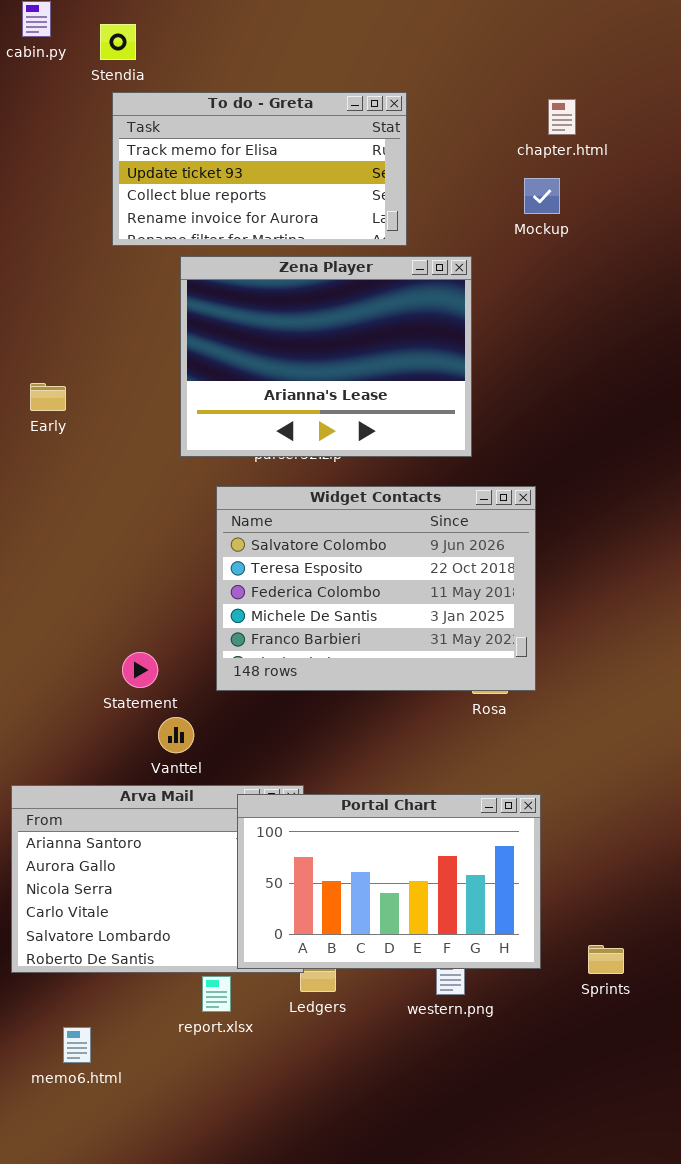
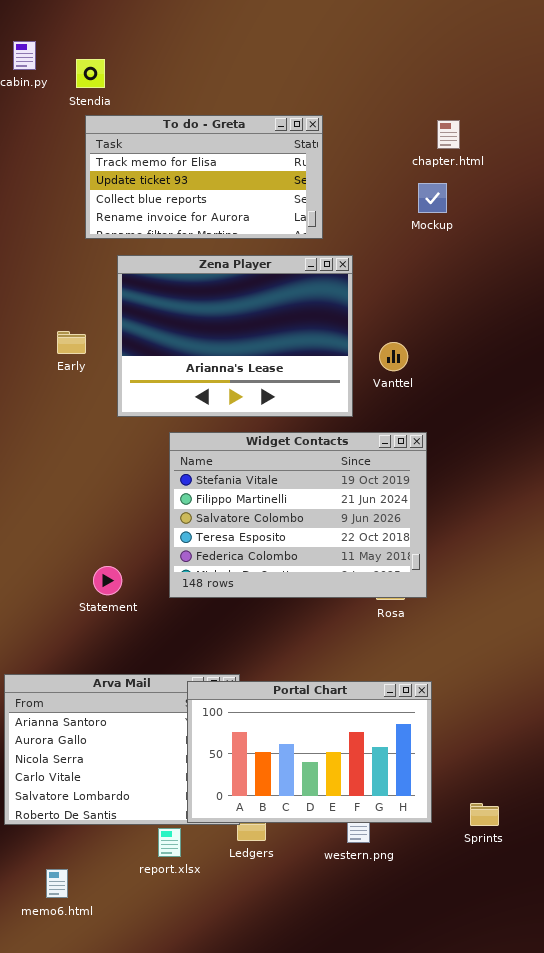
Zena Player: [180,256,472,457] -> [117,255,353,417], moved
Early: [30,383,66,411] -> [57,331,86,354], moved
Widget Contacts: [216,486,536,691] -> [169,432,427,598], scrolled up 2 rows
Vanttel: [158,717,194,753] -> [379,342,408,371], moved

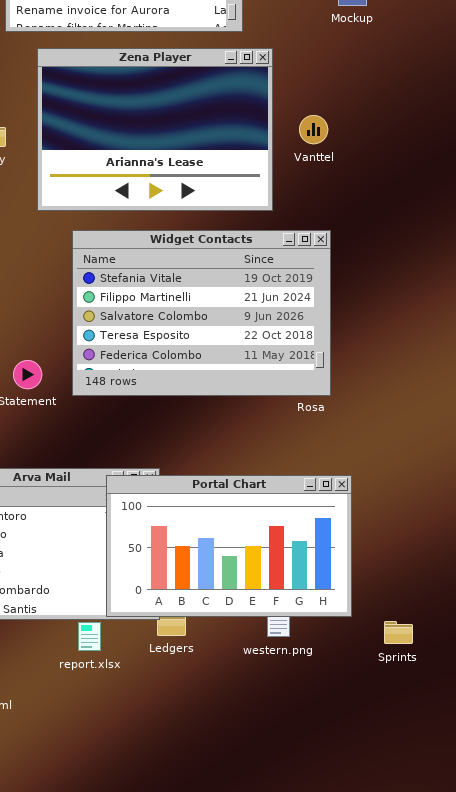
Vanttel: [379,342,408,371] -> [299,115,328,144], moved
Widget Contacts: [169,432,427,598] -> [72,230,331,396], moved
Sprints: [470,803,499,826] -> [384,621,413,644], moved

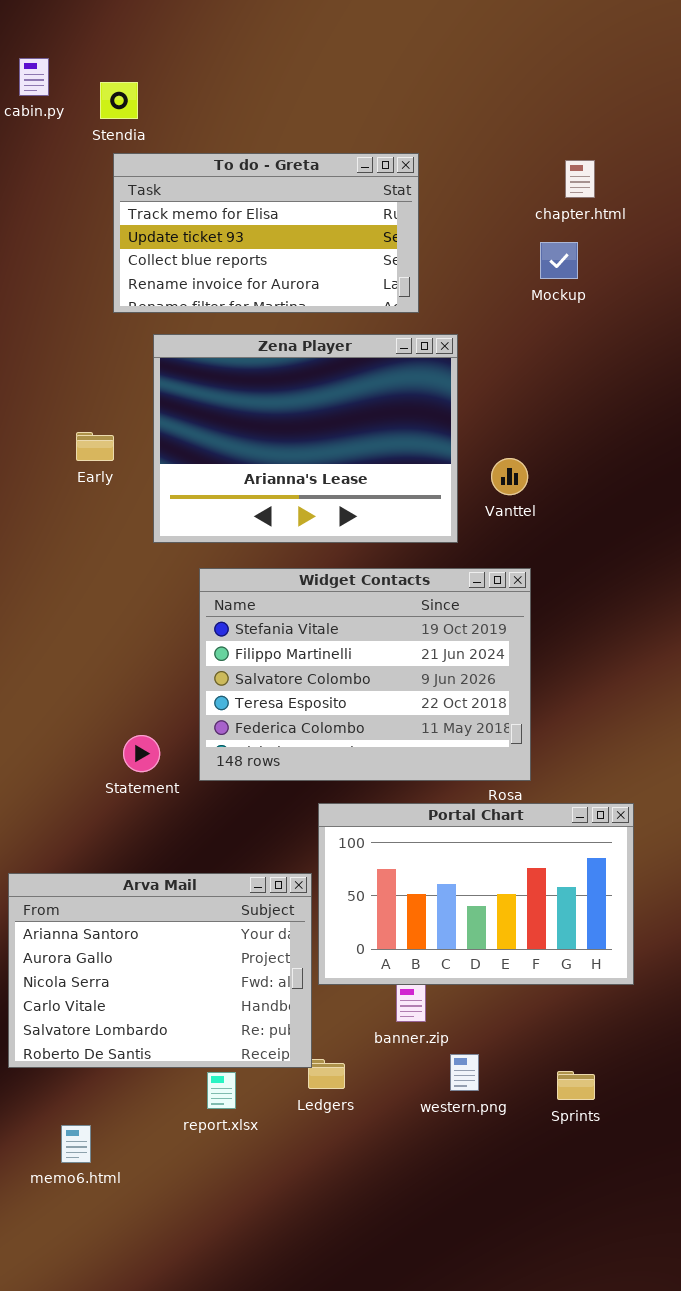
Vanttel: [299,115,328,144] -> [491,458,528,495], moved
Portal Chart: [106,475,352,617] -> [318,803,634,985], moved
Sprints: [384,621,413,644] -> [557,1071,595,1100], moved

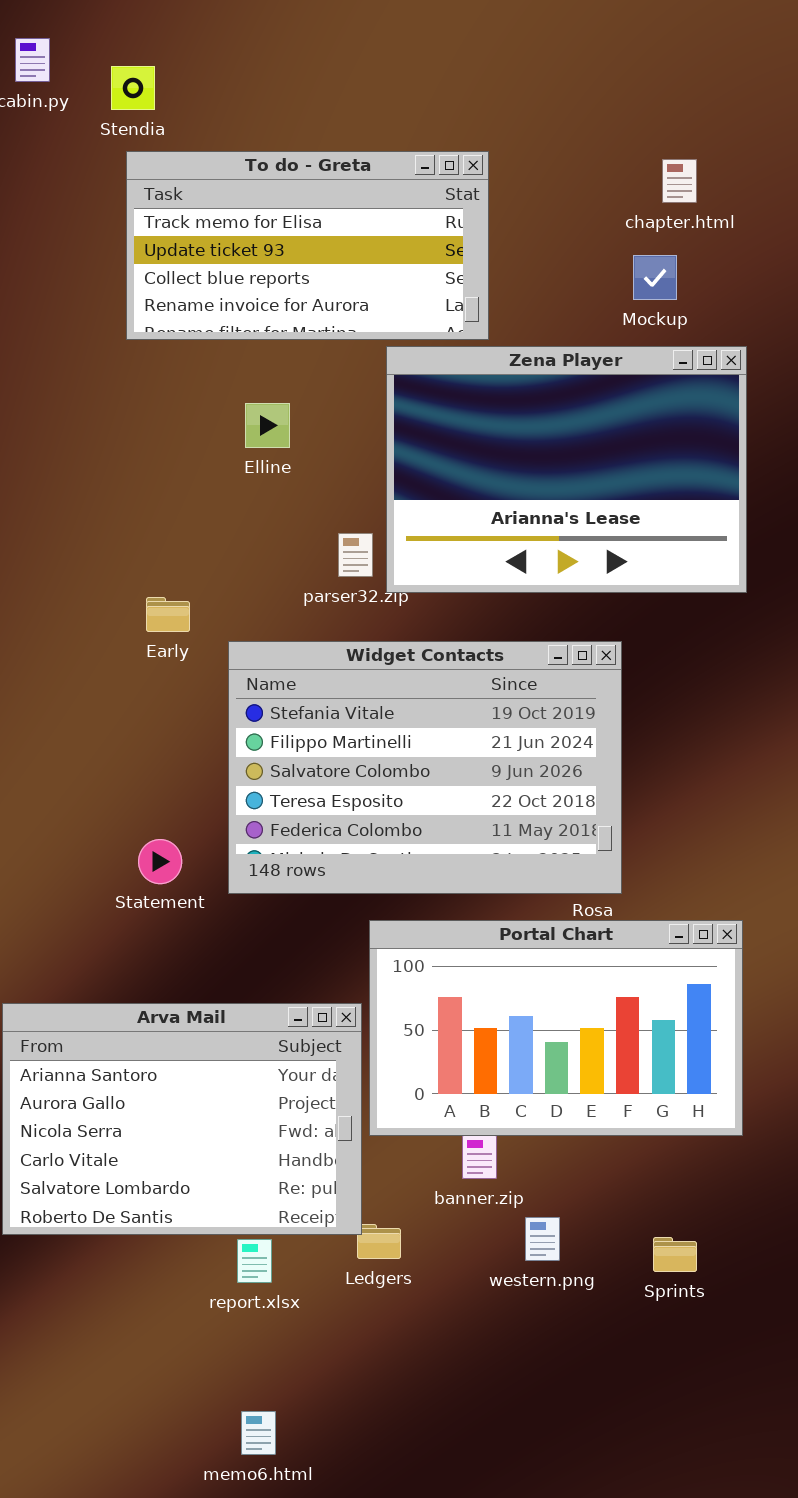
Zena Player: [153,334,458,543] -> [386,346,747,593], moved
Early: [76,432,114,461] -> [146,597,190,632], moved
memo6.html: [61,1125,91,1163] -> [241,1411,276,1455], moved

